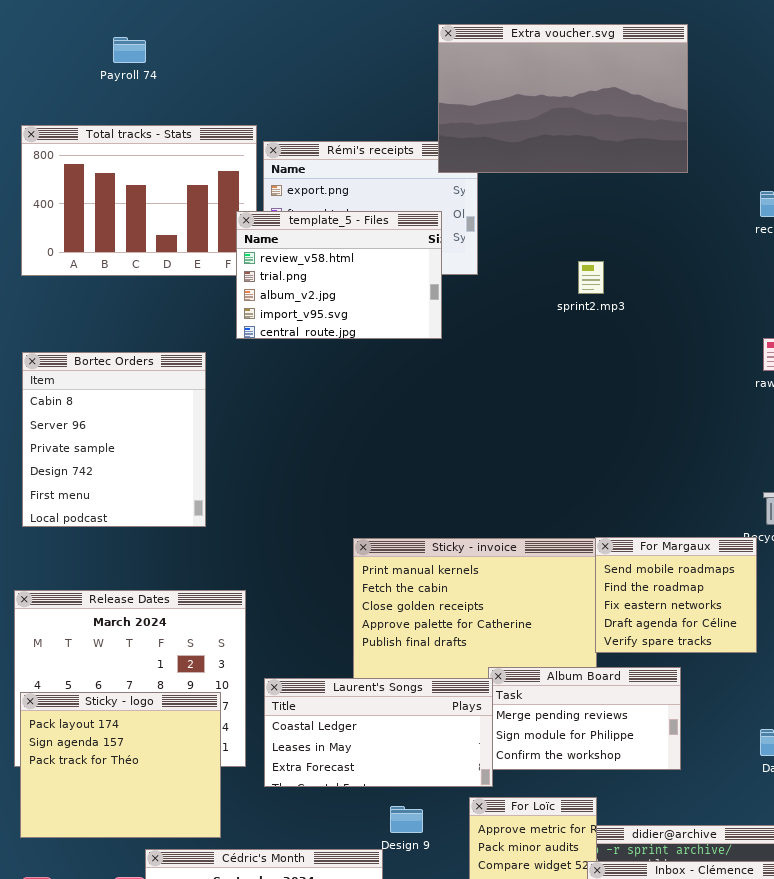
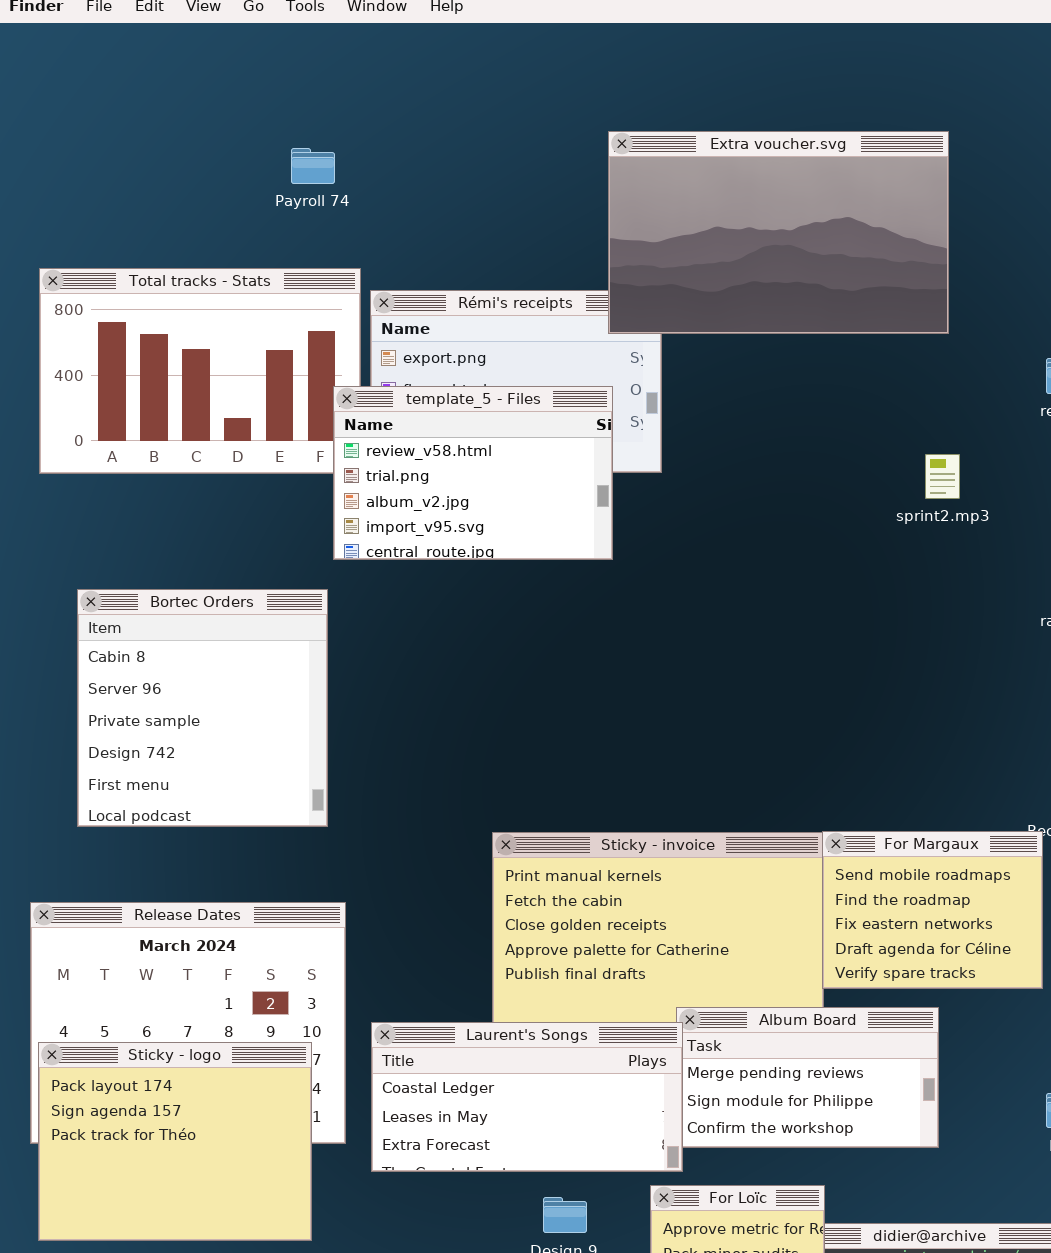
Payroll 74: [113,37,146,63] -> [291,148,335,184], moved
sprint2.mp3: [578,261,604,294] -> [925,454,960,499], moved
Bortec Orders: [22,352,206,527] -> [77,589,328,827], moved

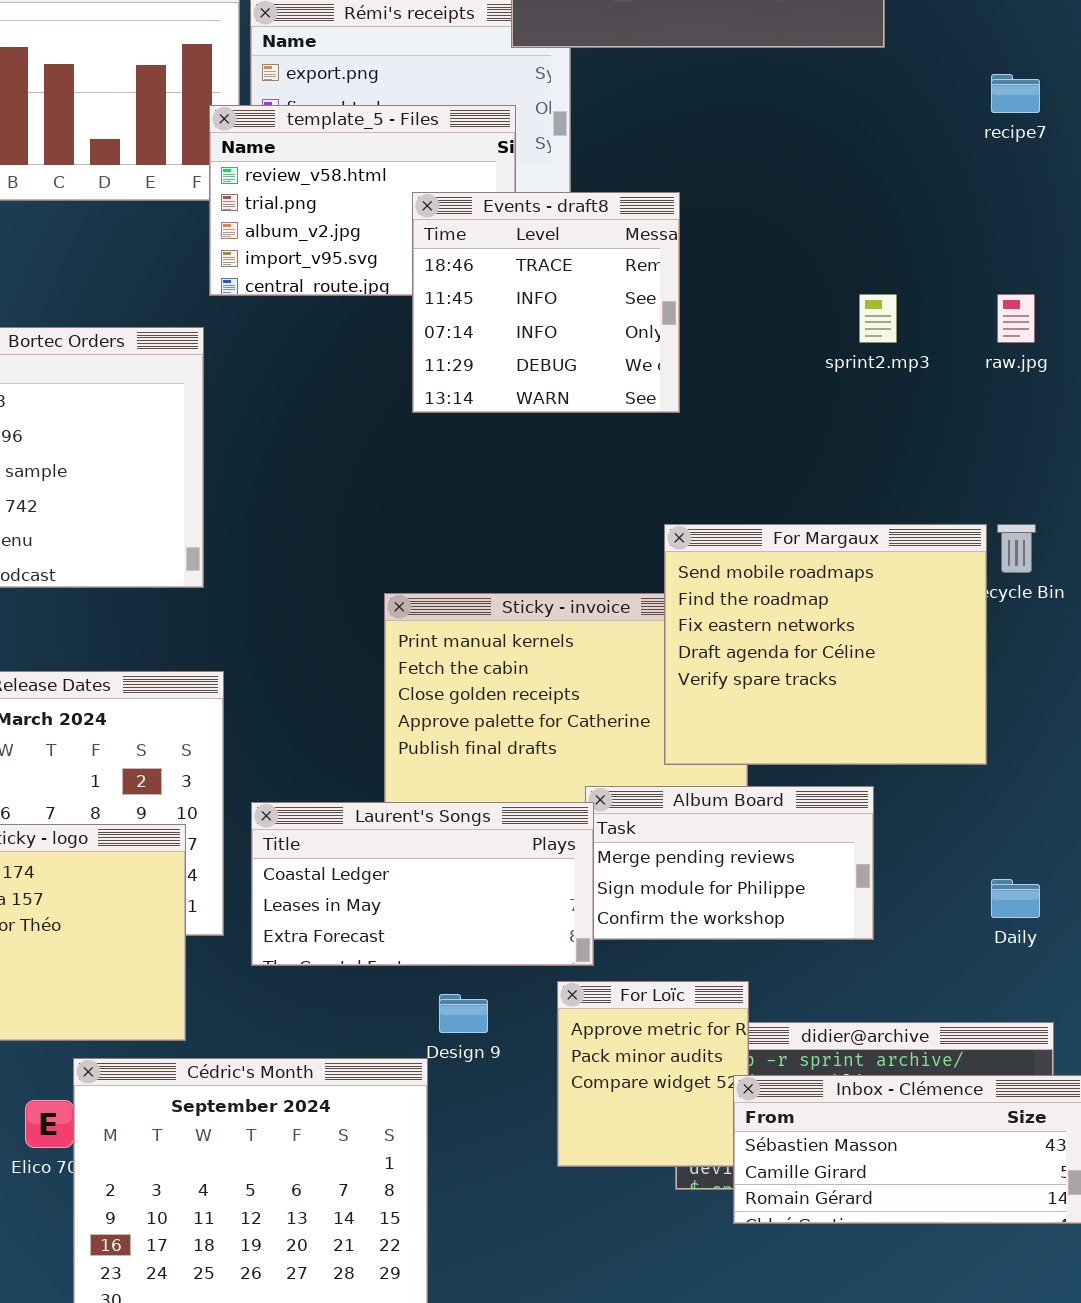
sprint2.mp3: [925,454,960,499] -> [859,294,897,343], moved
Events - draft8: none -> [412,192,680,413], opened
For Margaux: [822,831,1043,989] -> [664,524,987,765], resized

